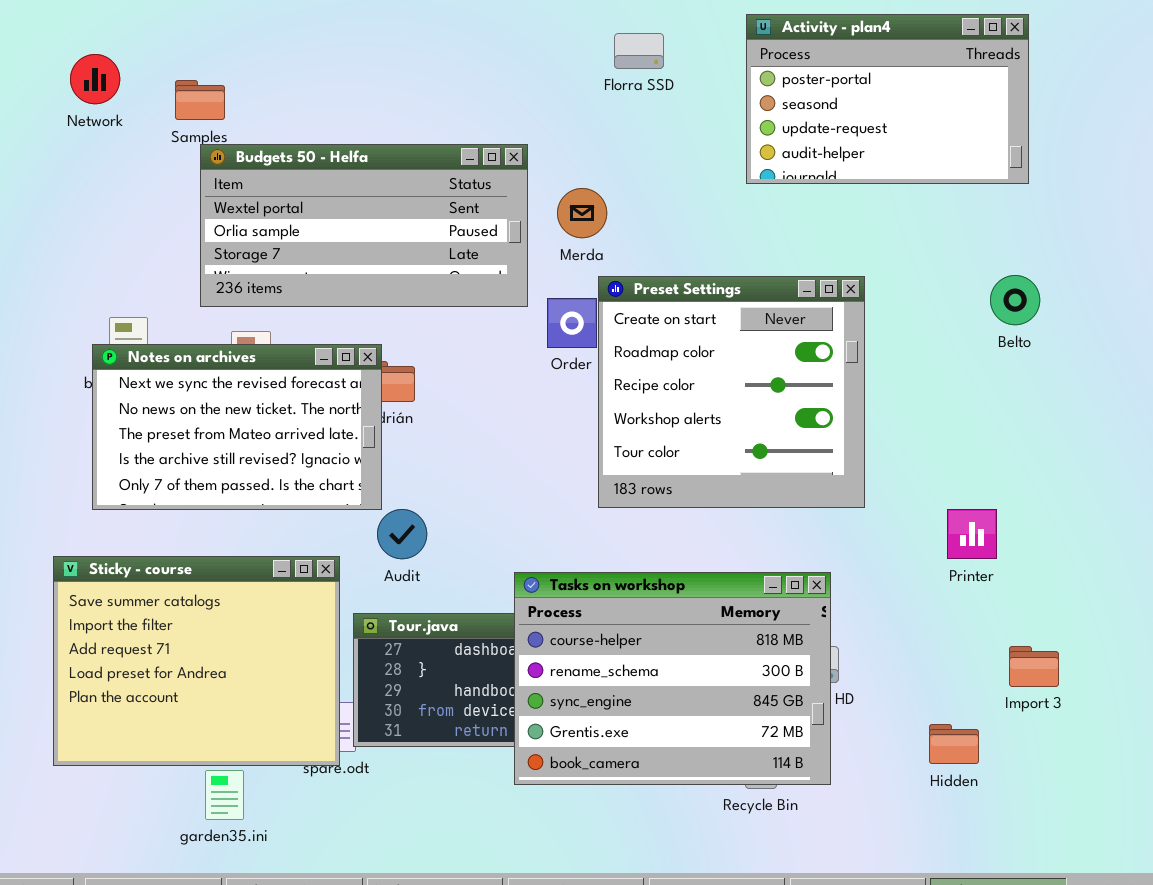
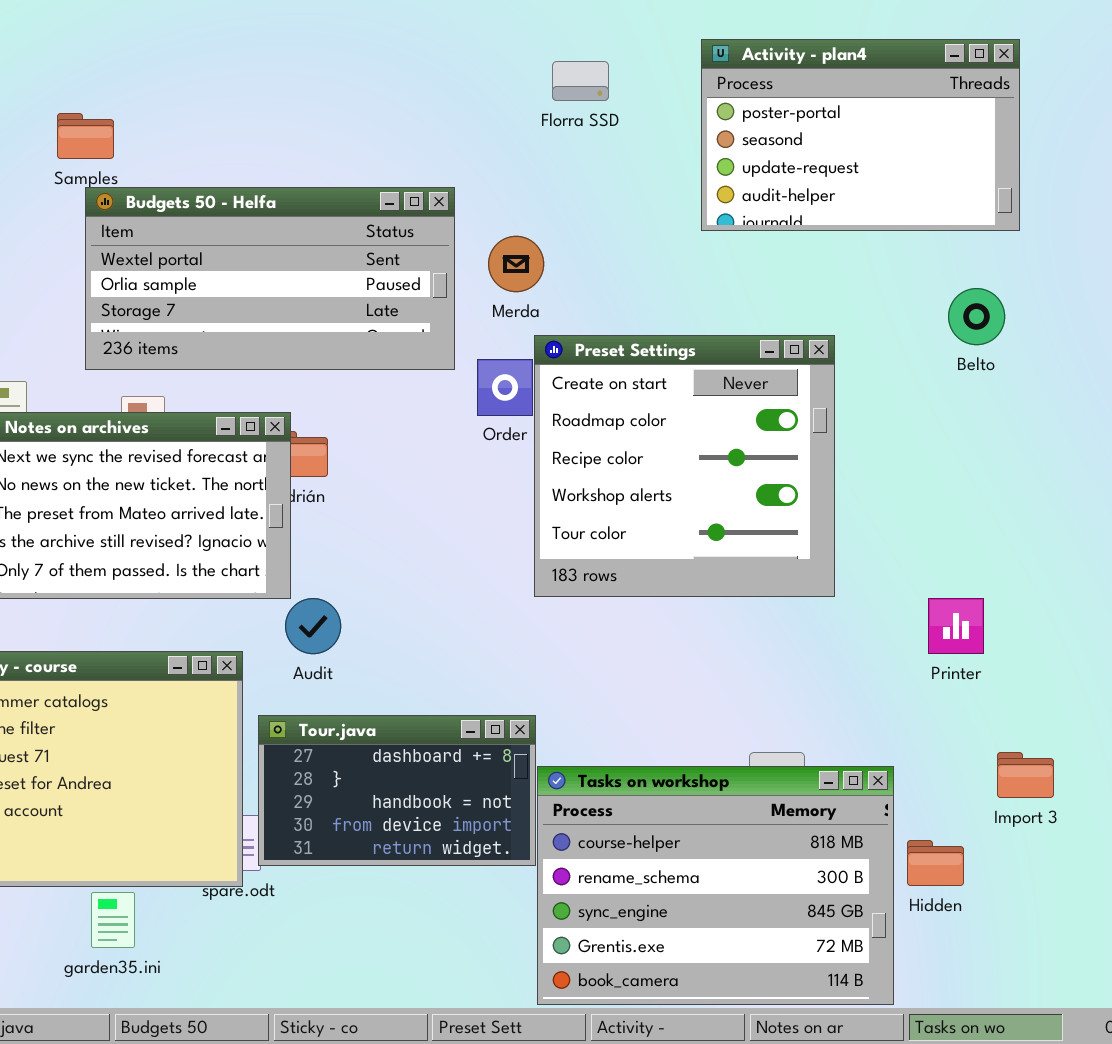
Belto: [990,275,1040,325] -> [948,288,1005,345], moved
Tasks on workshop: [514,572,831,785] -> [537,766,894,1005], moved

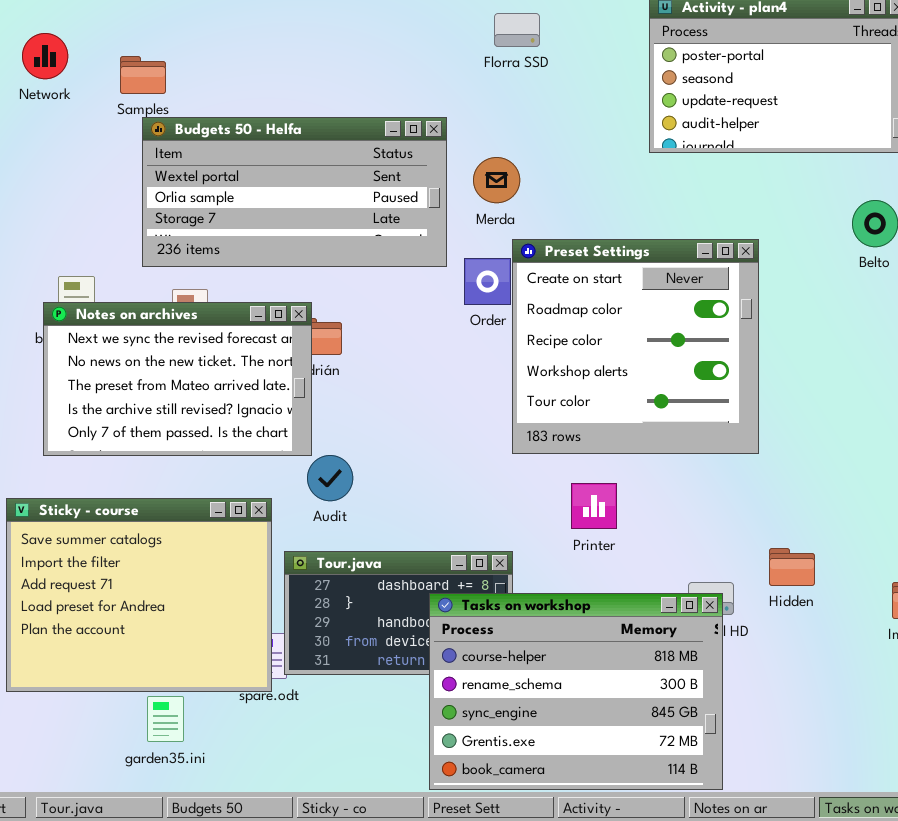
Florra SSD: [552,61,609,101] -> [494,13,540,47], moved
Printer: [928,598,984,654] -> [571,483,617,529], moved
Tasks on workshop: [537,766,894,1005] -> [429,593,723,790], moved
Hidden: [907,840,964,886] -> [769,548,815,586], moved

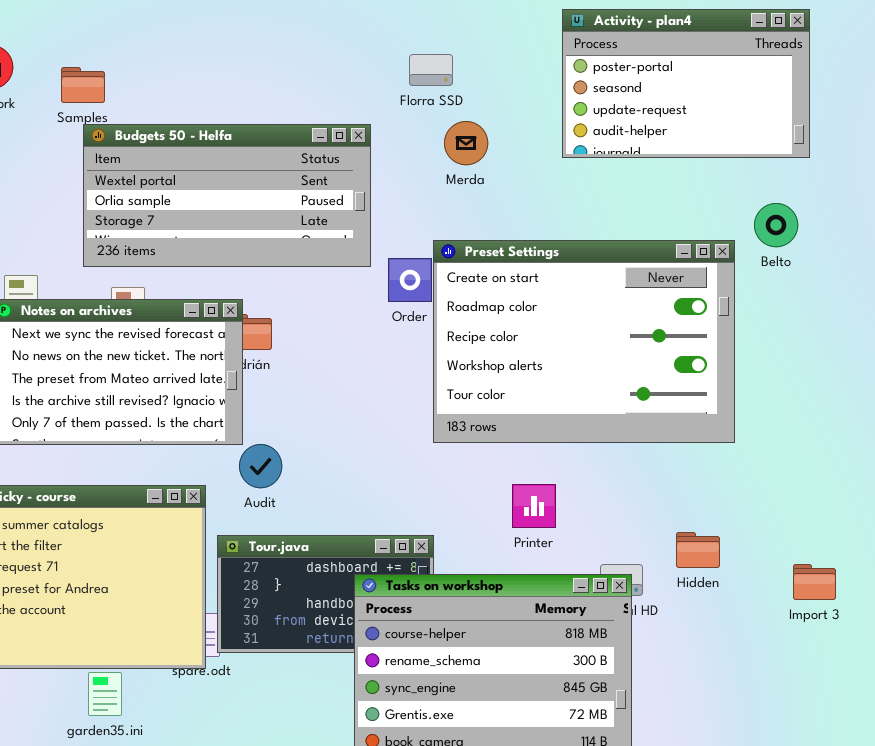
Florra SSD: [494,13,540,47] -> [409,54,453,86], moved
Merda: [473,157,520,203] -> [444,121,488,165], moved
Preset Settings: [512,239,759,454] -> [433,240,735,443], resized
Printer: [571,483,617,529] -> [512,484,556,528], moved

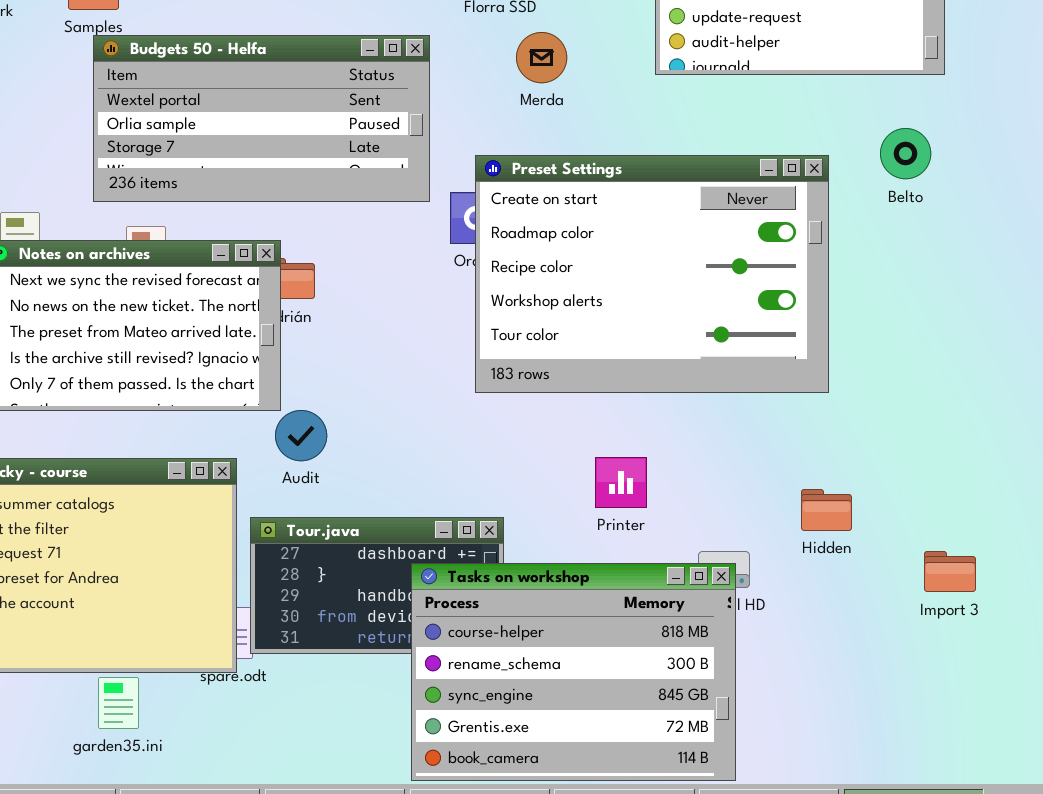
Preset Settings: [433,240,735,443] -> [475,155,829,393], moved
Hidden: [676,532,720,568] -> [801,489,852,531], moved

